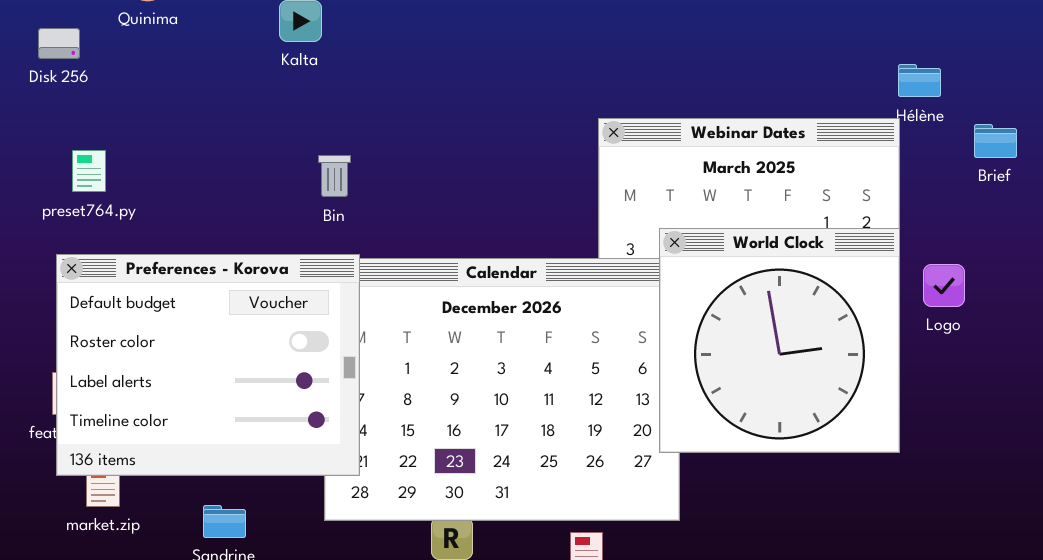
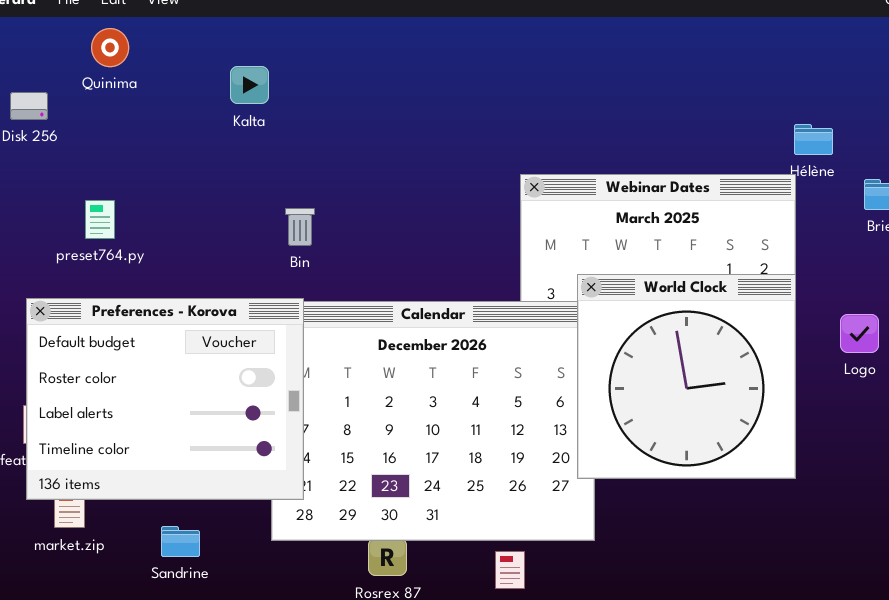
preset764.py: [72,150,106,192] -> [85,200,115,239], moved
Bin: [318,155,351,197] -> [285,208,315,246], moved
Logo: [923,264,965,307] -> [840,314,879,353], moved

